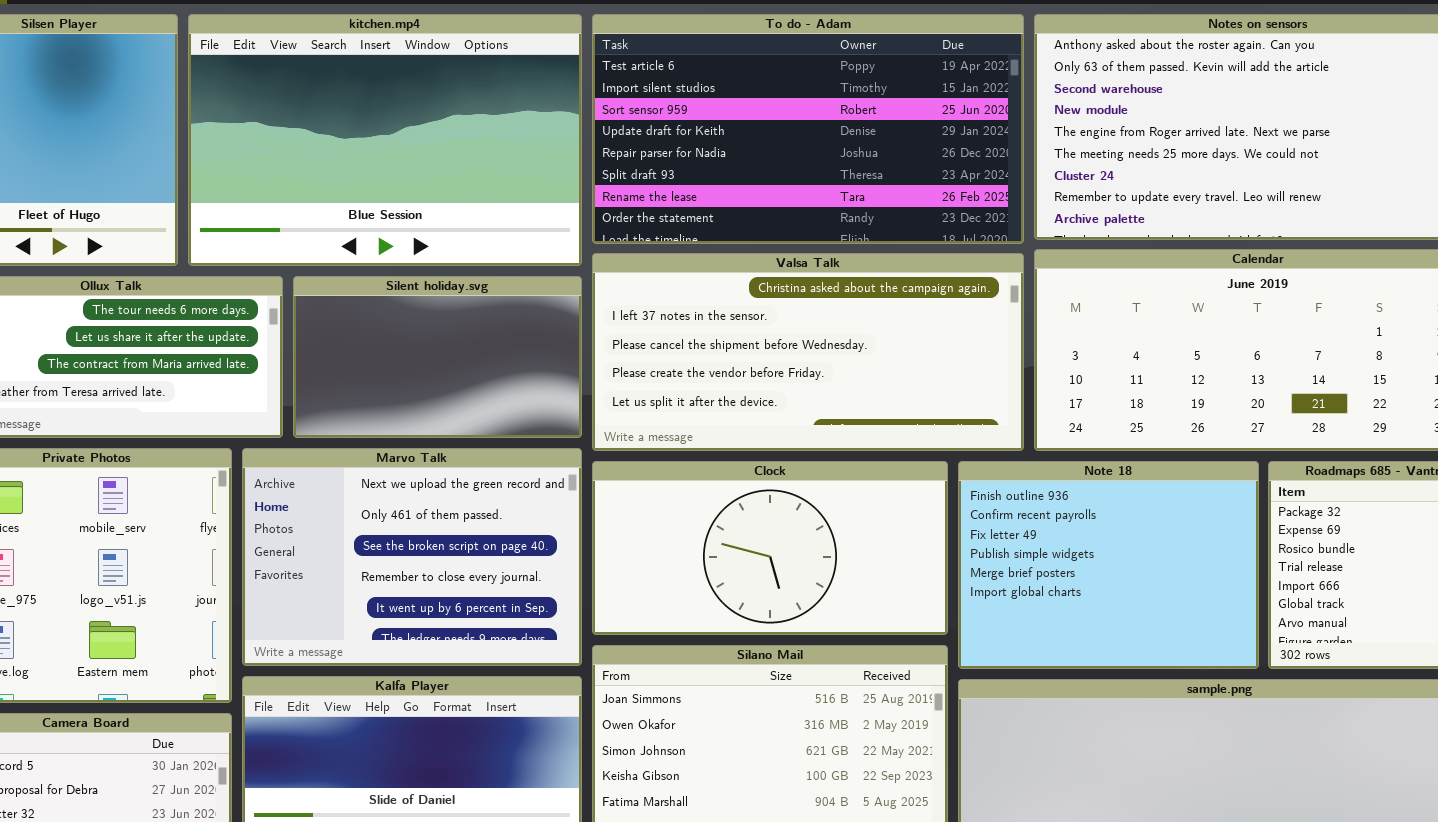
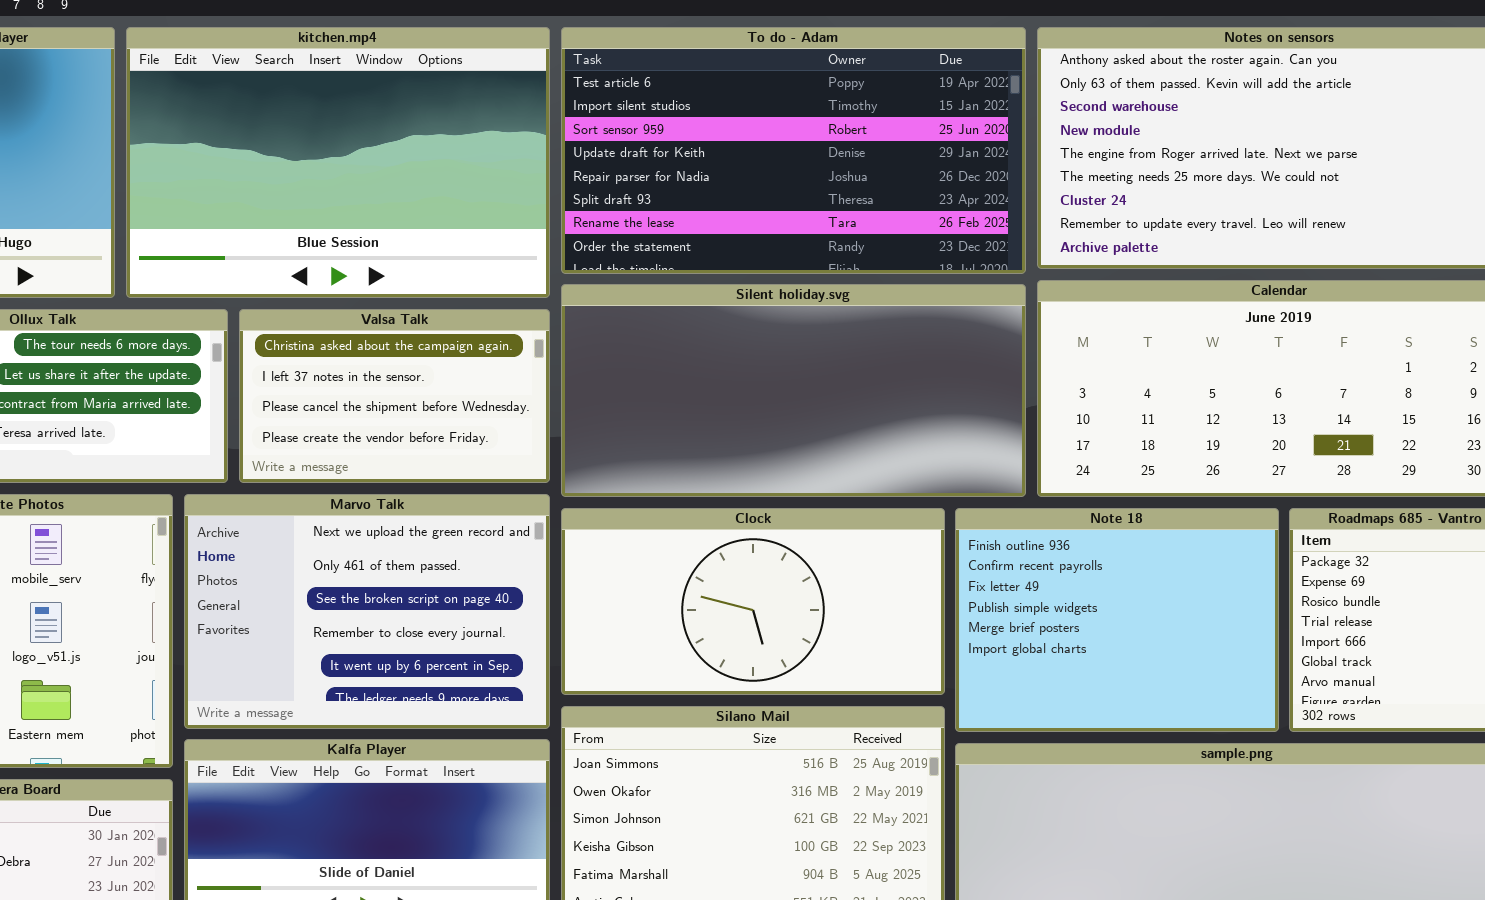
Valsa Talk: [592,253,1024,451] -> [239,309,550,483], moved, resized
Silent holiday.svg: [293,276,582,438] -> [561,284,1026,497], moved, resized

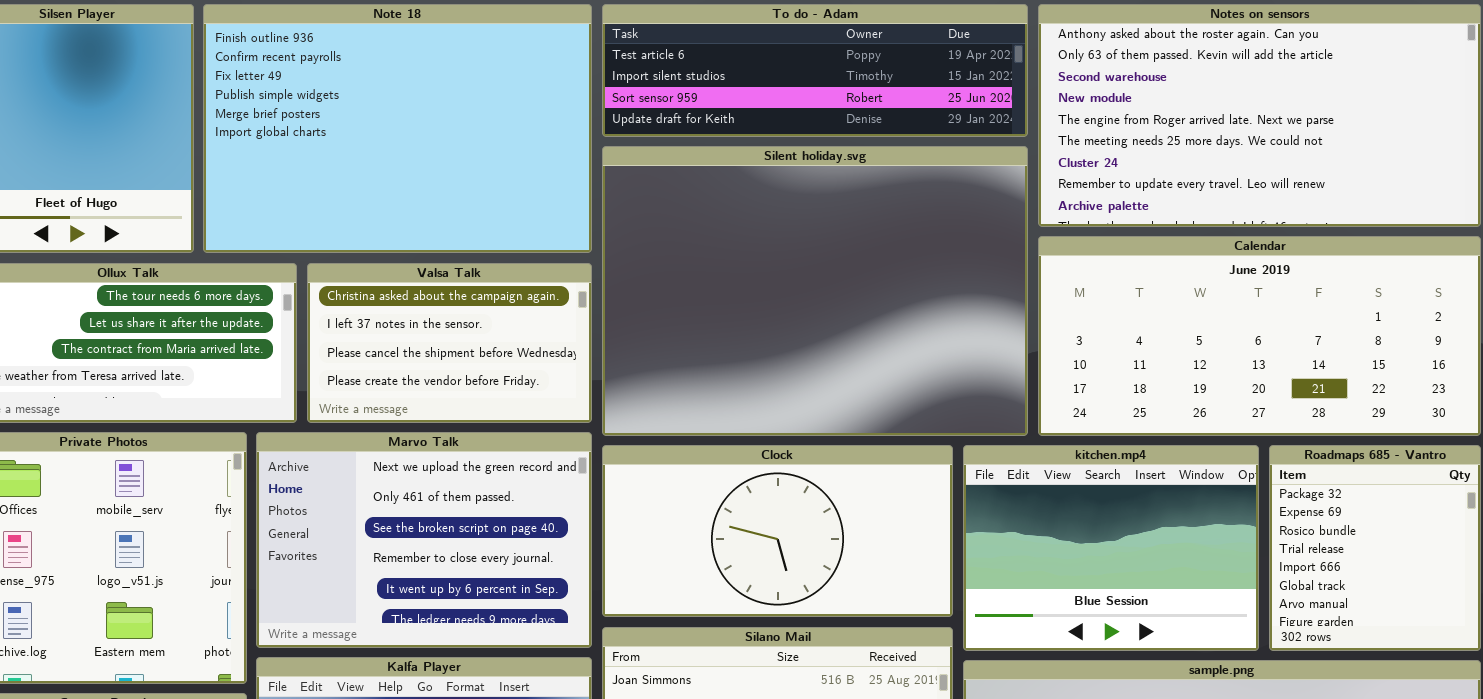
kitchen.mp4: [126,27,550,298] -> [963,445,1259,651], moved, resized
To do - Adam: [561,27,1026,274] -> [602,4,1028,137], resized
Silent holiday.svg: [561,284,1026,497] -> [602,146,1028,436], resized
Note 18: [955,508,1279,732] -> [203,4,592,253], moved, resized

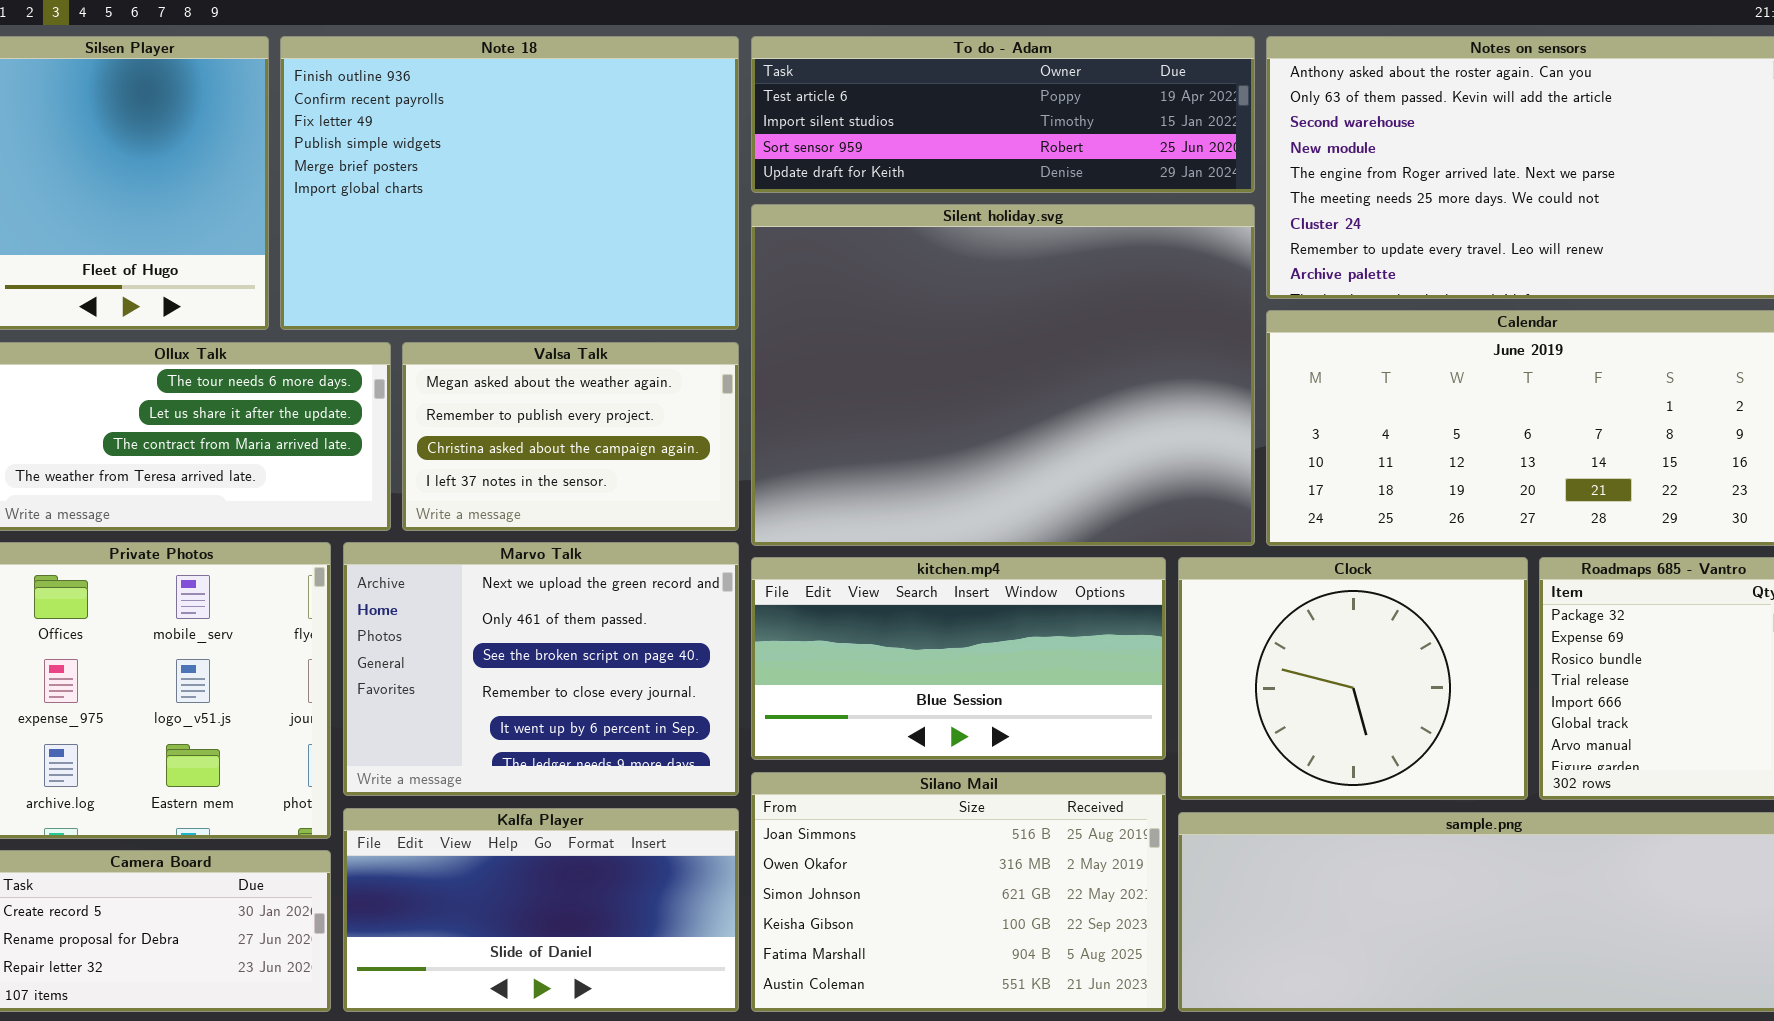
Valsa Talk: [307,263,592,423] -> [402,342,739,531], scrolled up 2 rows
Clock: [602,445,953,617] -> [1178,557,1528,800], moved, resized
kitchen.mp4: [963,445,1259,651] -> [751,557,1166,760], moved, resized

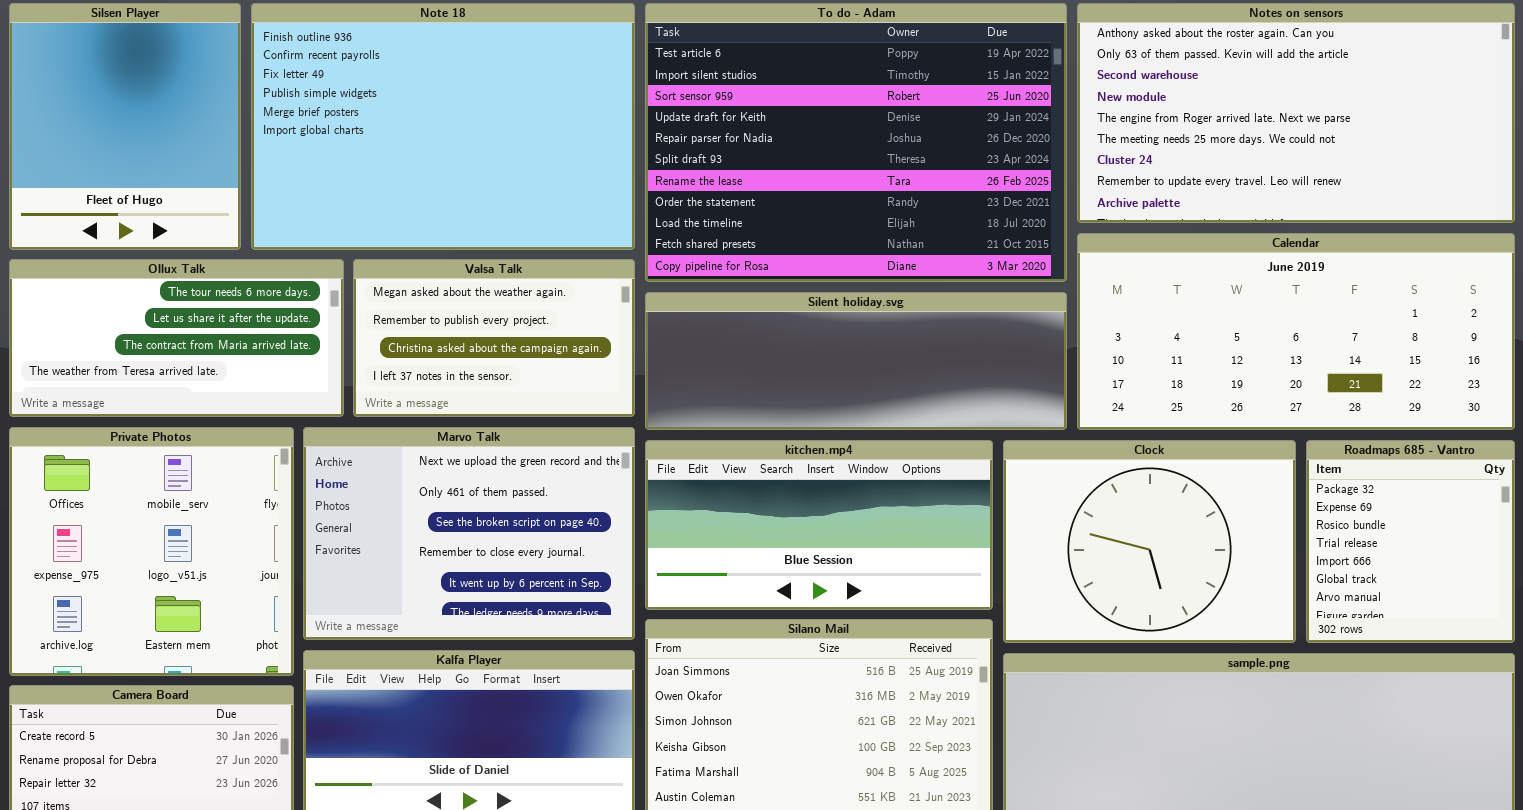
To do - Adam: [751,36,1255,193] -> [645,3,1067,282], resized
Silent holiday.svg: [751,204,1255,546] -> [645,292,1067,430], resized

